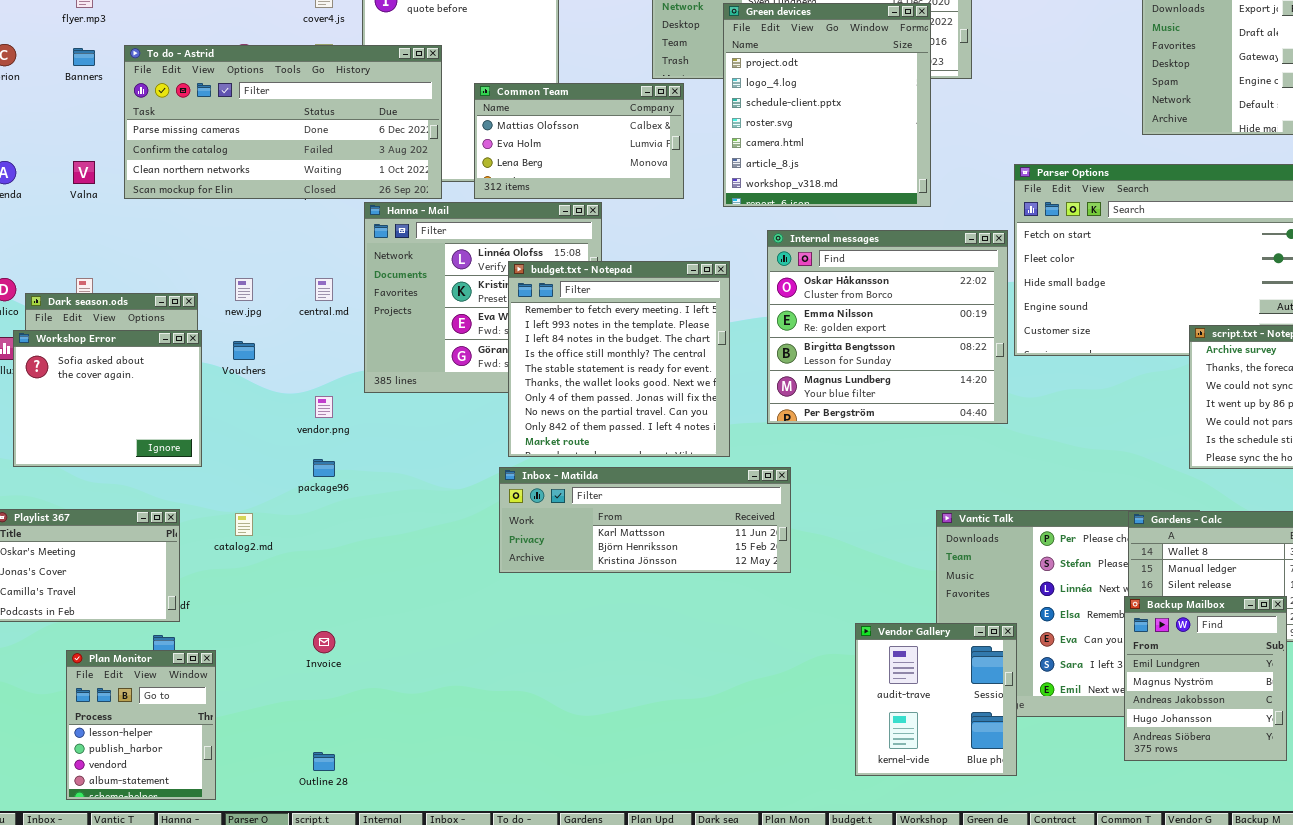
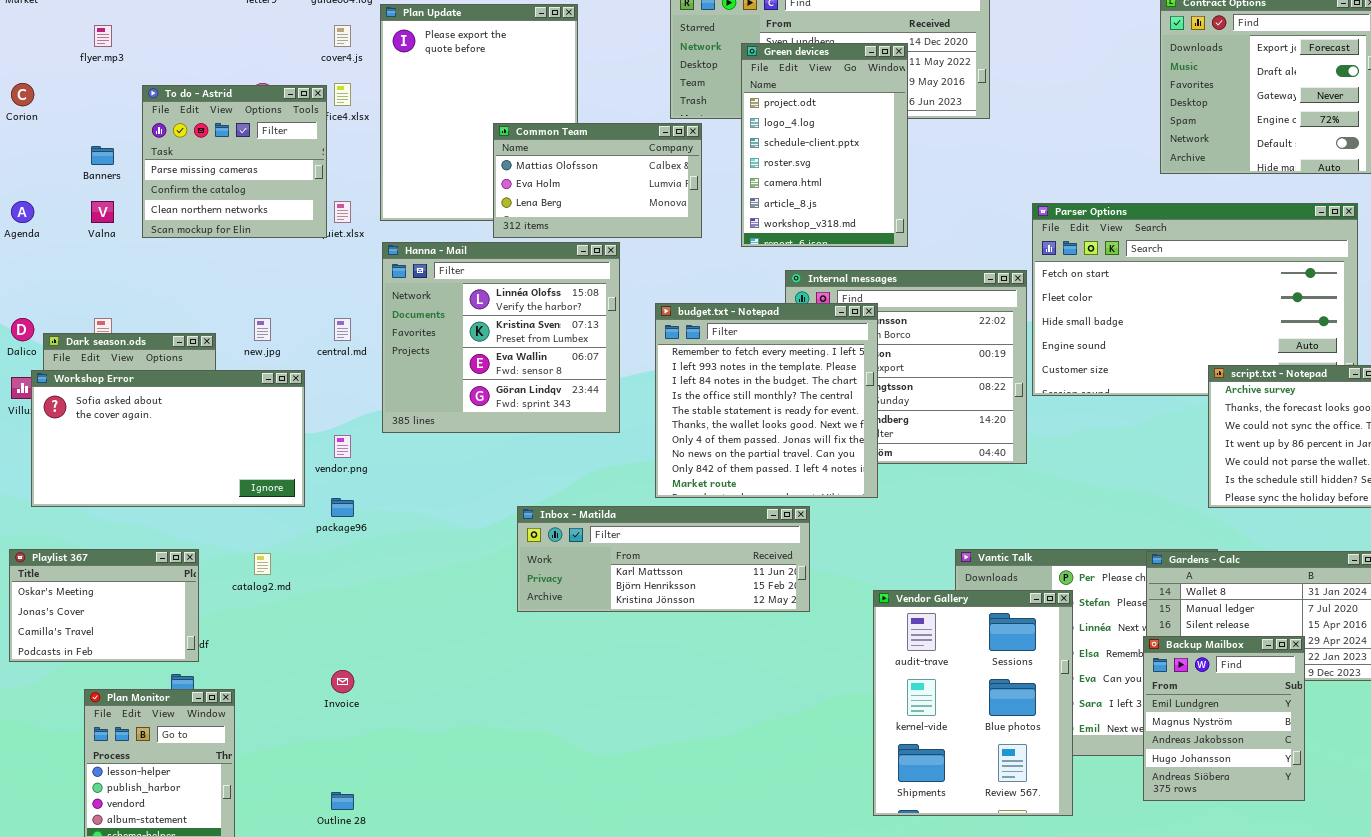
Green devices: [723,3,931,207] -> [741,43,908,247], resized
To do - Astrid: [124,45,442,199] -> [142,85,327,238], resized
Banners: [73,48,95,66] -> [91,146,114,165], moved
budget.txt - Notepad: [508,261,730,457] -> [655,303,878,498], moved
Workshop Error: [13,330,202,467] -> [31,370,305,507], resized
Vendor Gallery: [855,623,1017,776] -> [873,590,1073,816], resized

